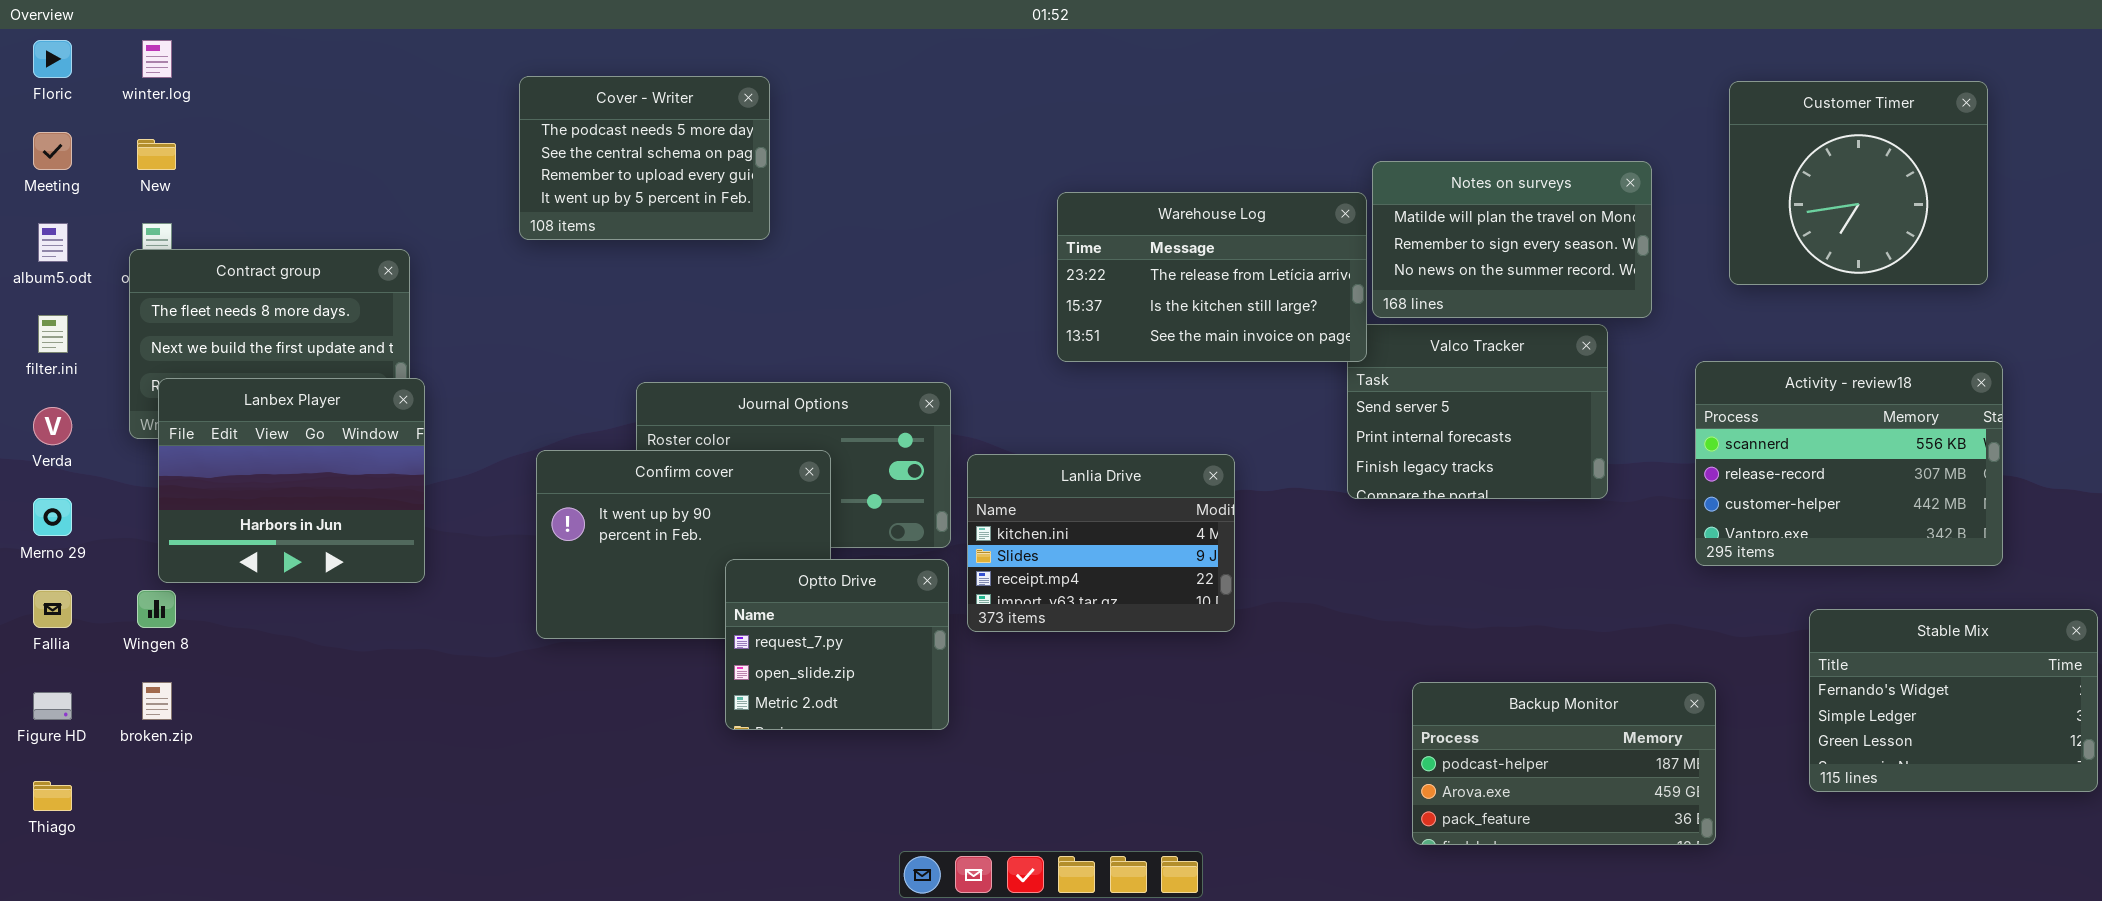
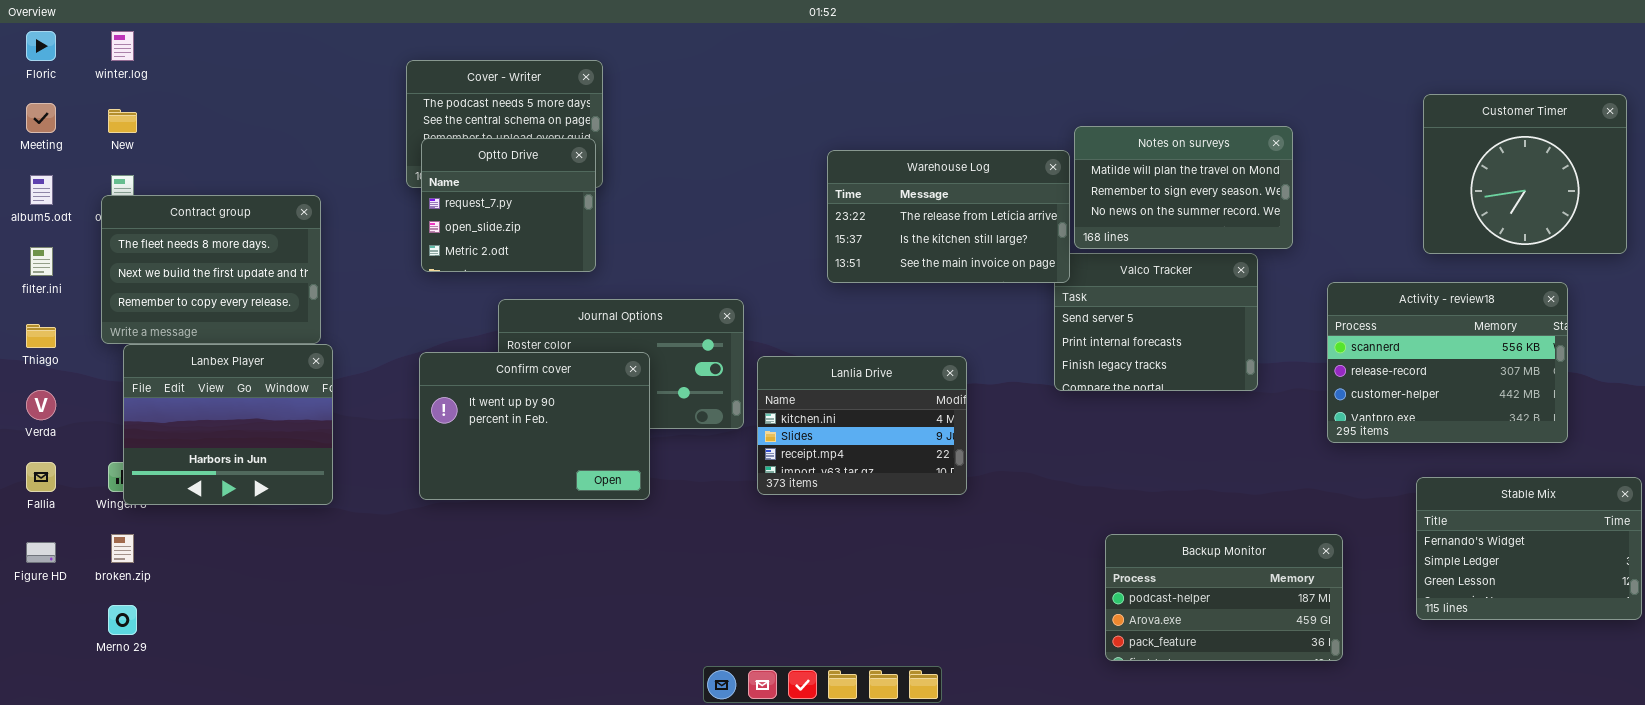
Customer Timer: [1729,81,1988,285] -> [1423,94,1627,254], moved
Lanbex Player: [158,378,425,583] -> [123,344,333,505], moved
Verda: [33,407,72,445] -> [26,390,56,420], moved
Merno 29: [33,498,72,536] -> [108,605,137,635], moved
Optto Drive: [725,559,949,730] -> [421,138,596,272], moved
Thiago: [33,781,72,811] -> [26,324,56,348], moved

